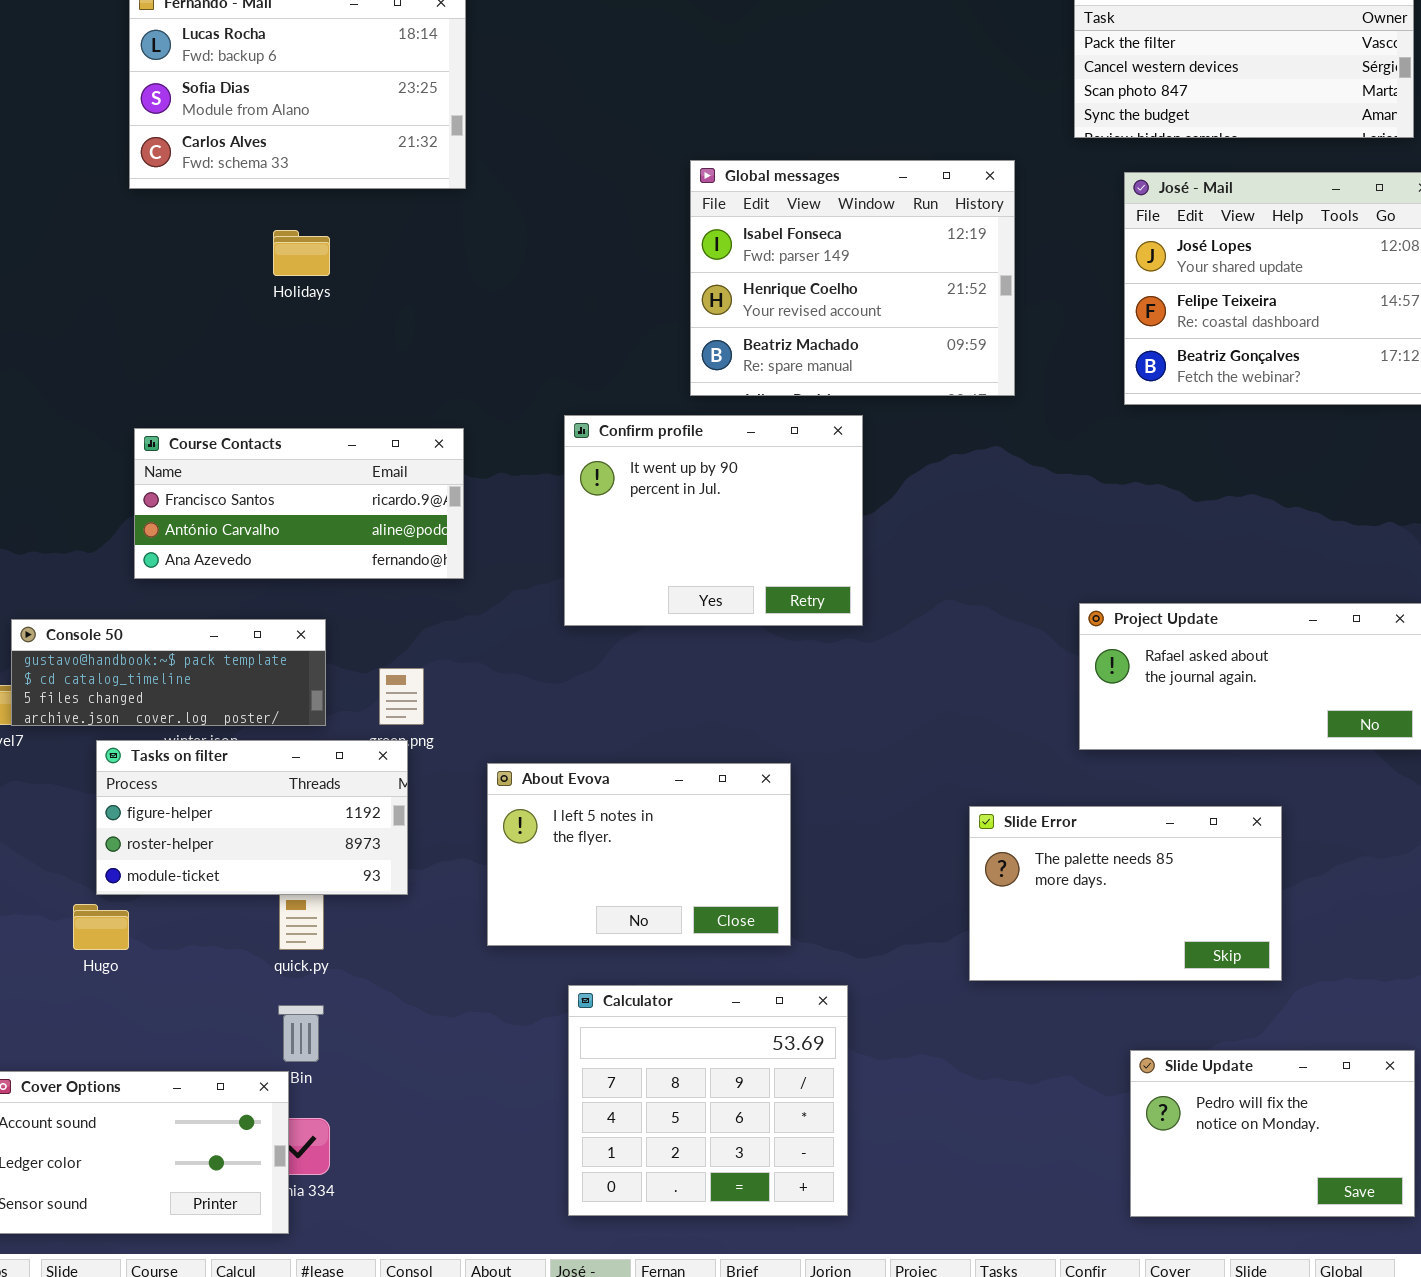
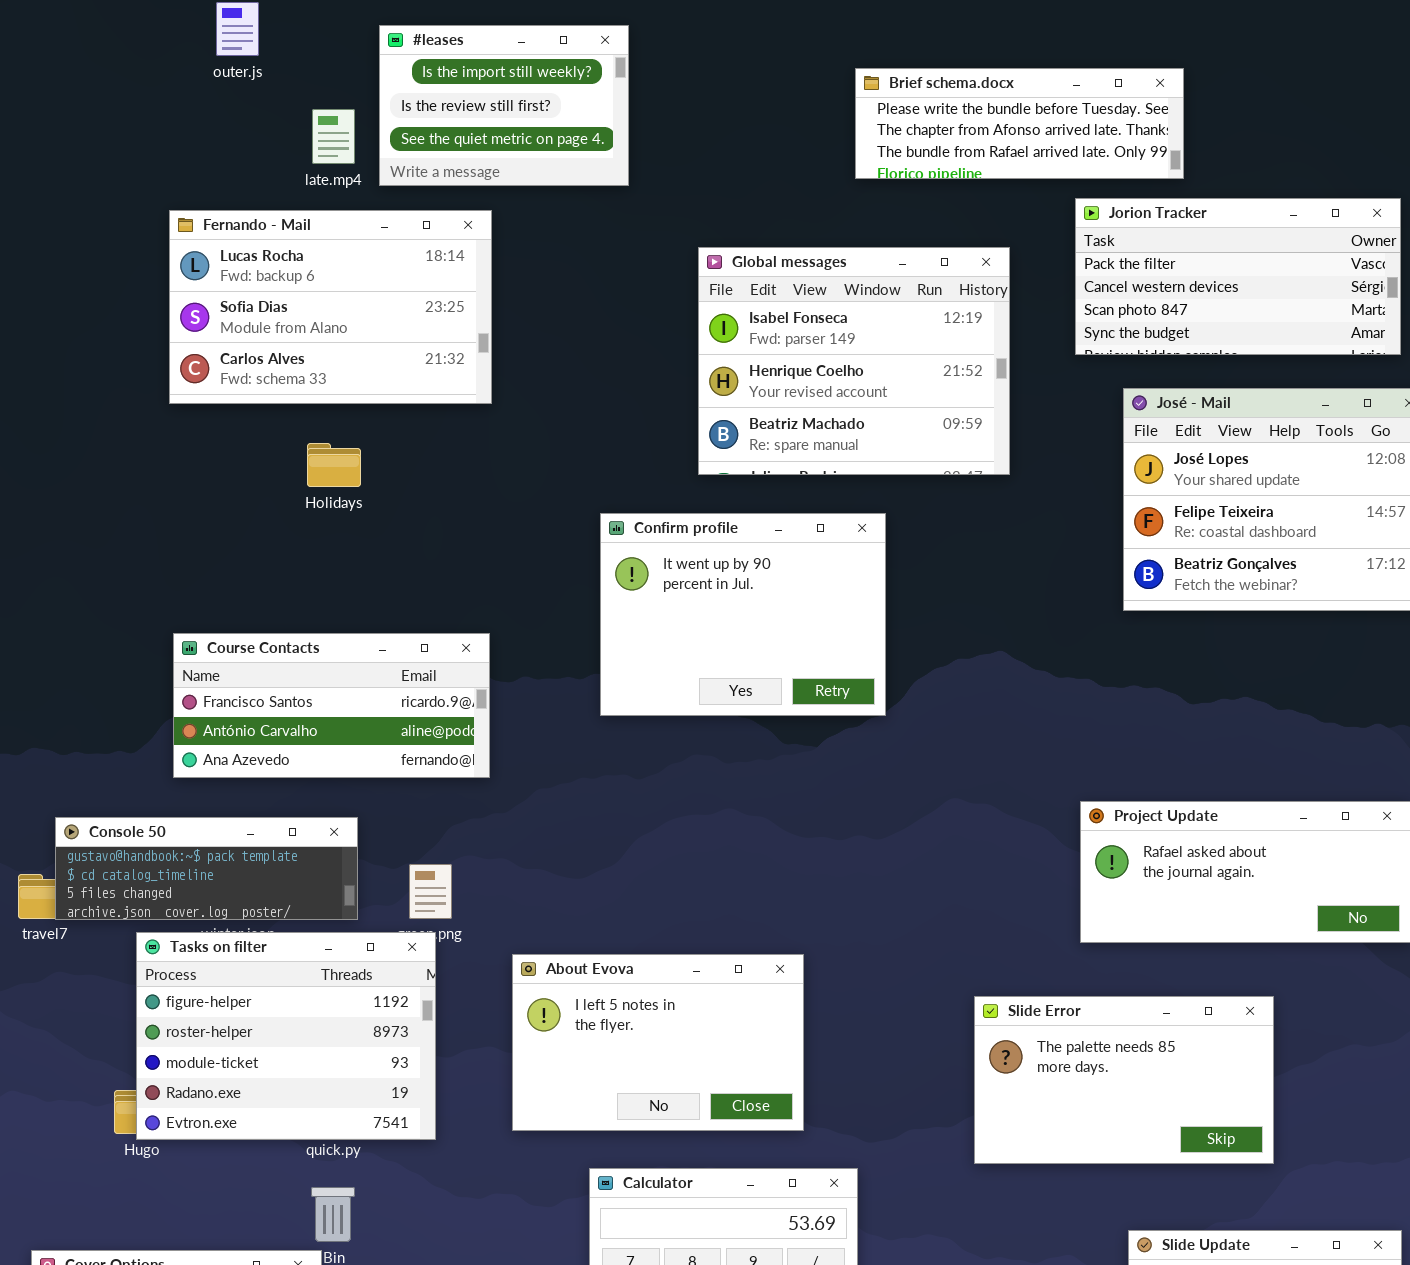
Global messages: [690,160,1015,396] -> [698,247,1010,475], moved
Confirm profile: [564,415,863,626] -> [600,513,886,716], moved
Tasks on filter: [96,740,408,895] -> [136,932,436,1140], resized

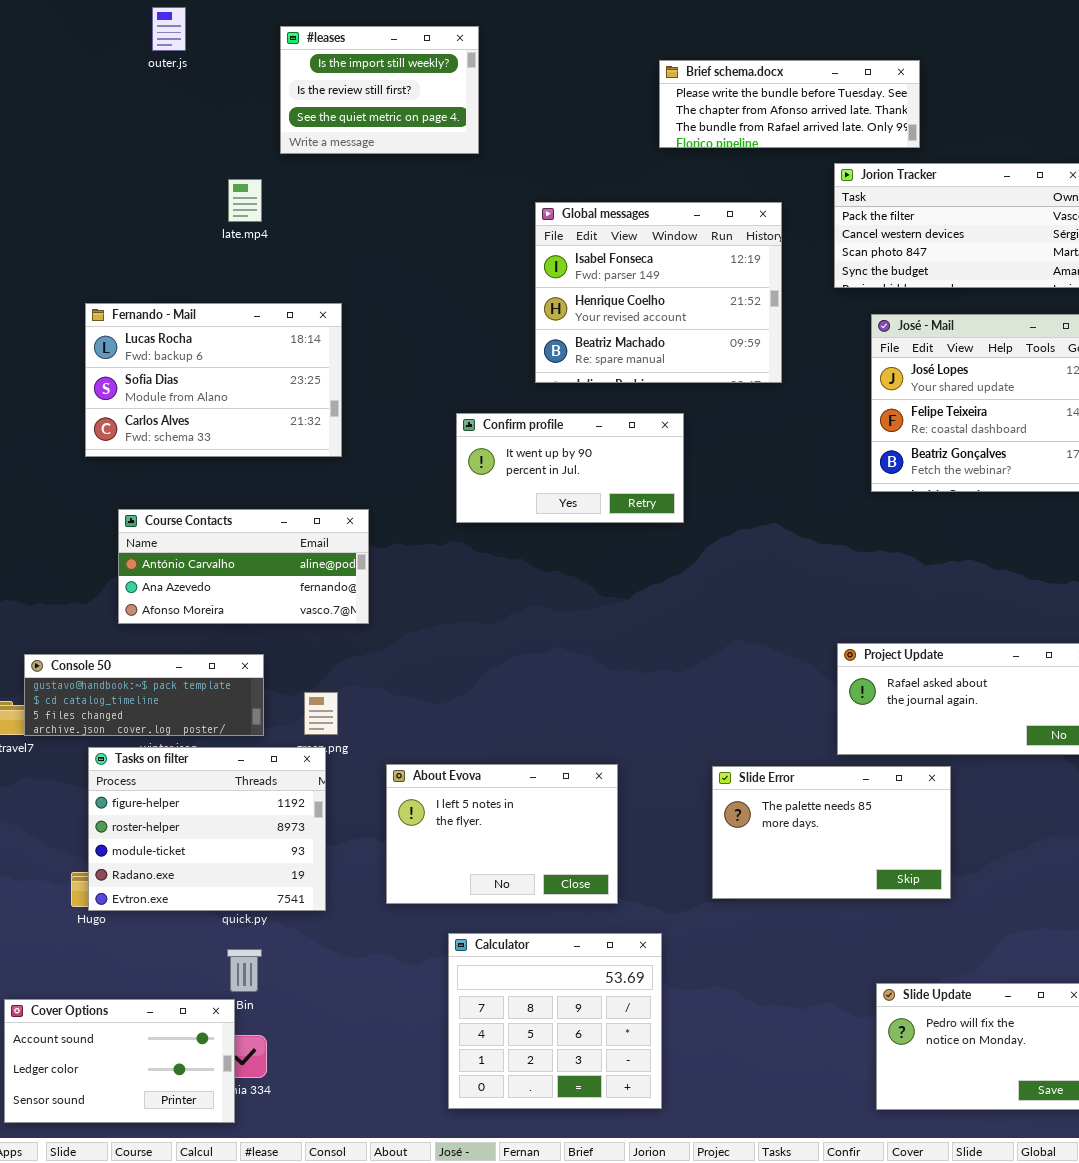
late.mp4: [312,109,355,164] -> [228,179,262,222], moved
Fernando - Mail: [169,210,492,404] -> [85,303,342,457], moved
Confirm profile: [600,513,886,716] -> [456,413,684,523], resized
Course Contacts: [173,633,490,778] -> [118,509,369,624], scrolled down 1 row
Slide Error: [974,996,1274,1164] -> [712,766,951,899], moved

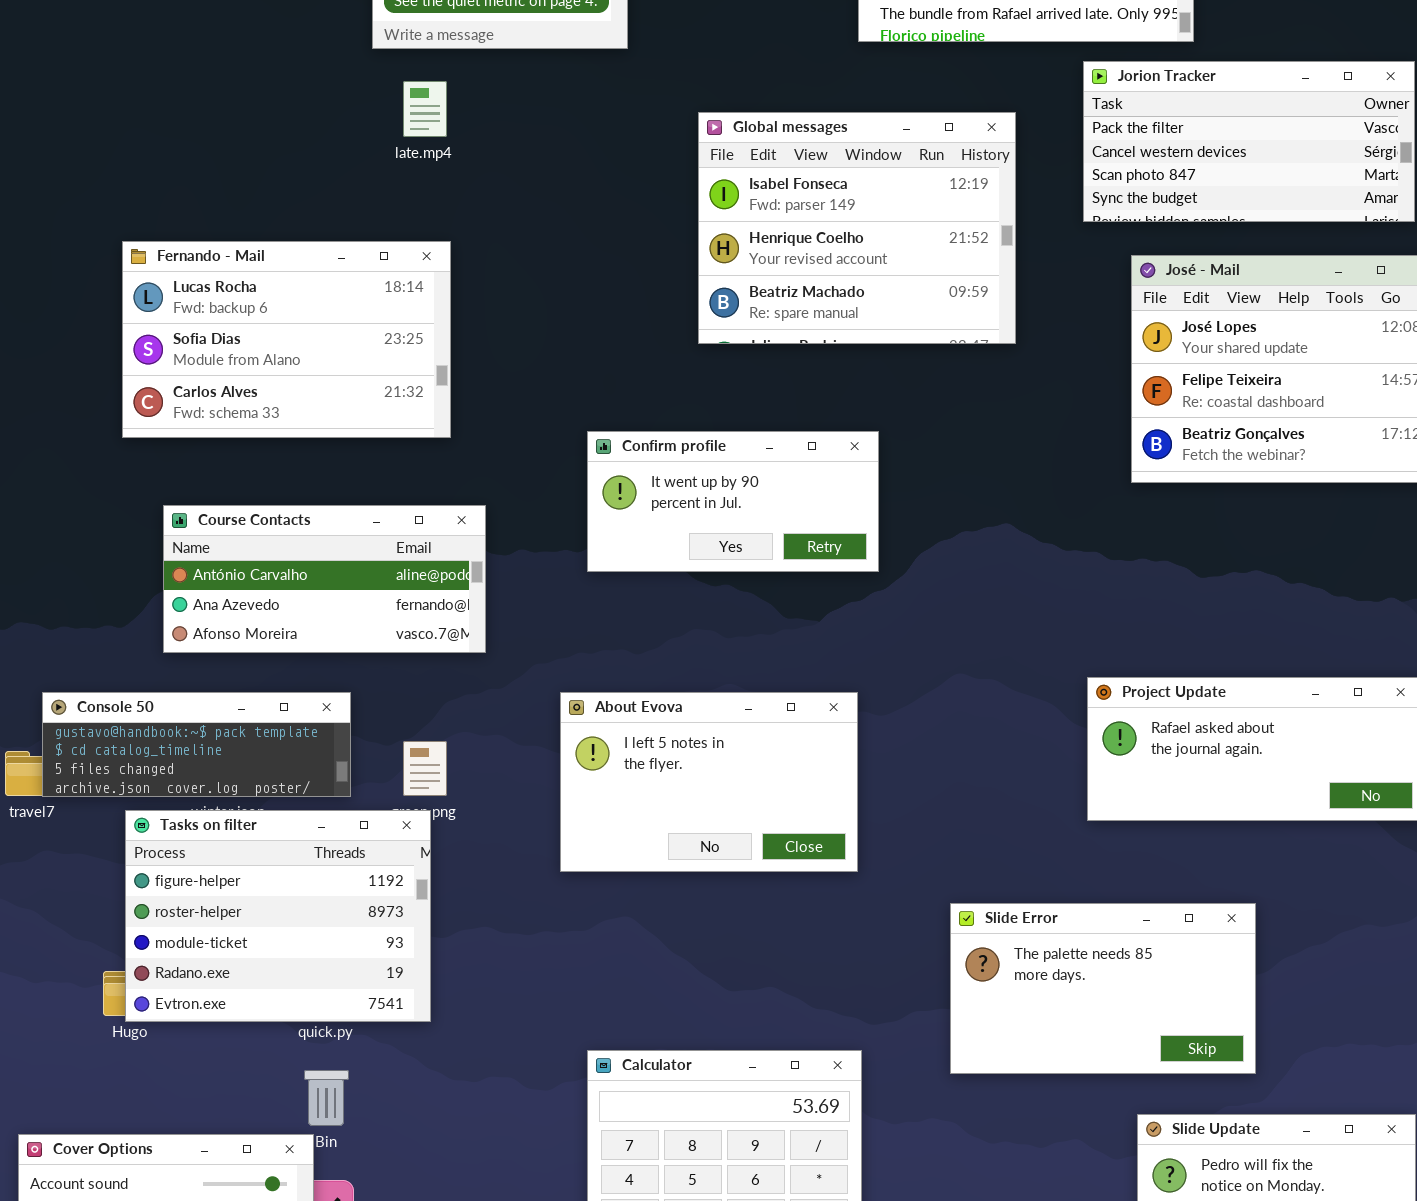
late.mp4: [228,179,262,222] -> [403,81,447,137], moved
Confirm profile: [456,413,684,523] -> [587,431,879,572], moved
About Evova: [386,764,618,904] -> [560,692,858,872], moved
Slide Error: [712,766,951,899] -> [950,903,1256,1074], moved

